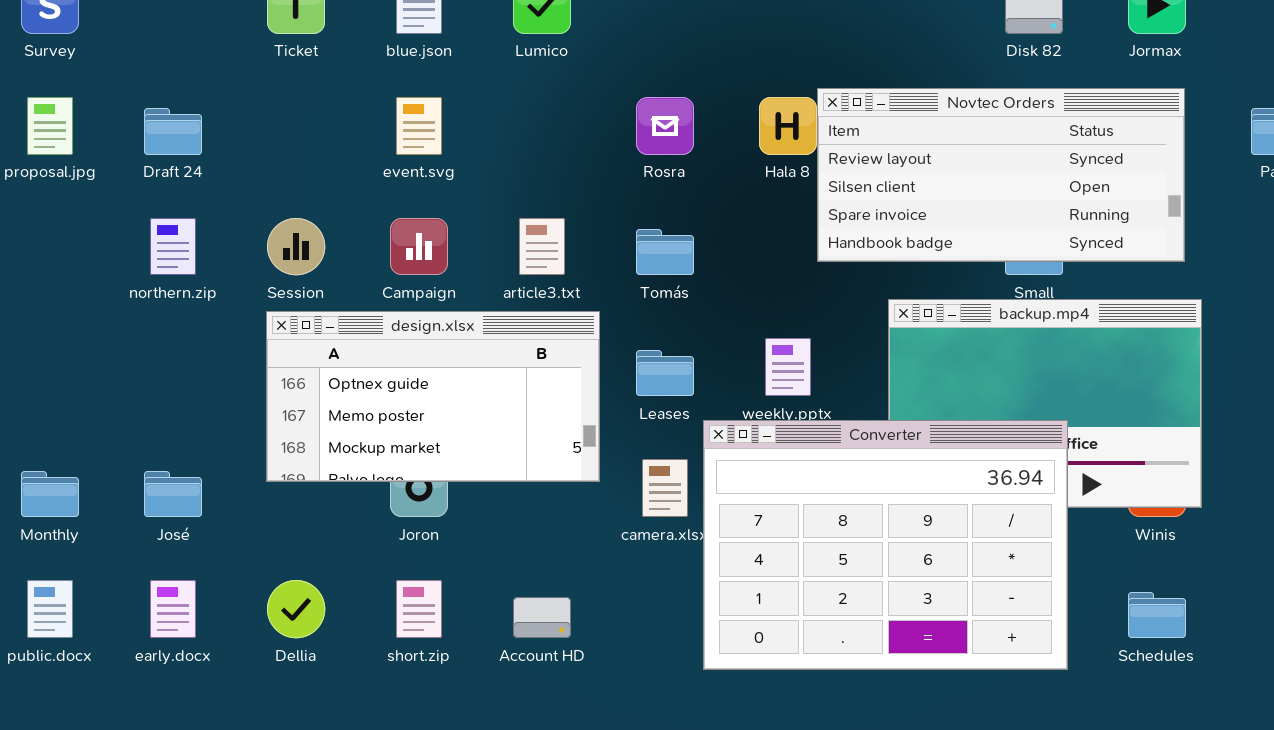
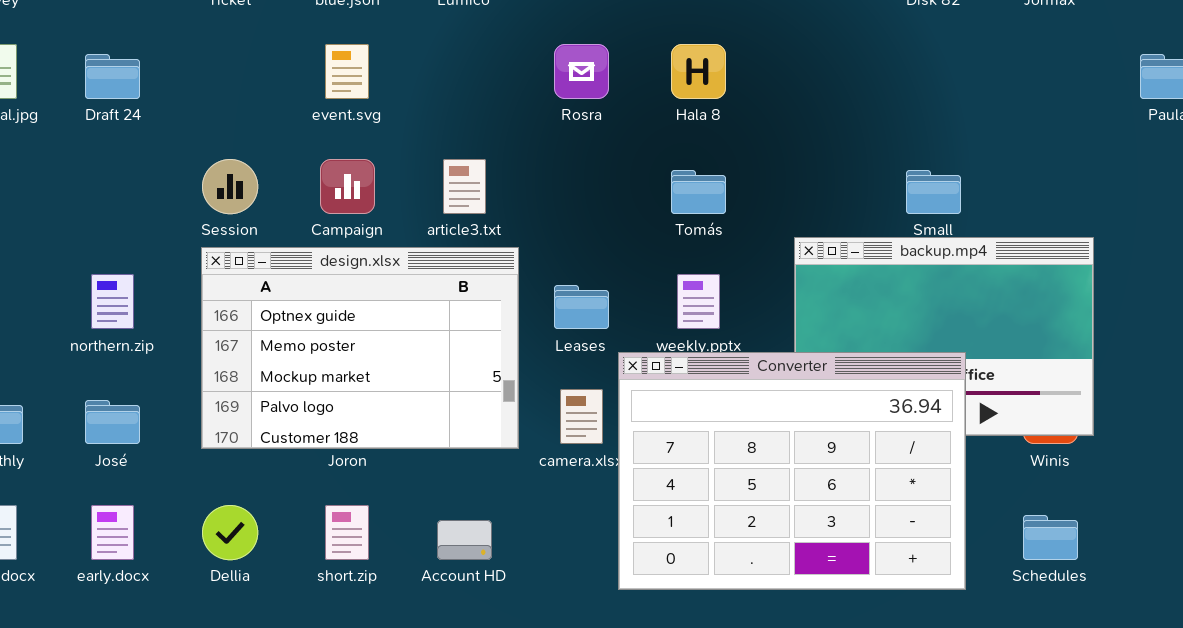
Novtec Orders: [817,88,1185,262] -> none, closed
northern.zip: [150,218,196,275] -> [91,274,134,329], moved
Tomás: [636,229,694,275] -> [671,170,726,214], moved
design.xlsx: [266,311,600,482] -> [201,247,519,449], resized

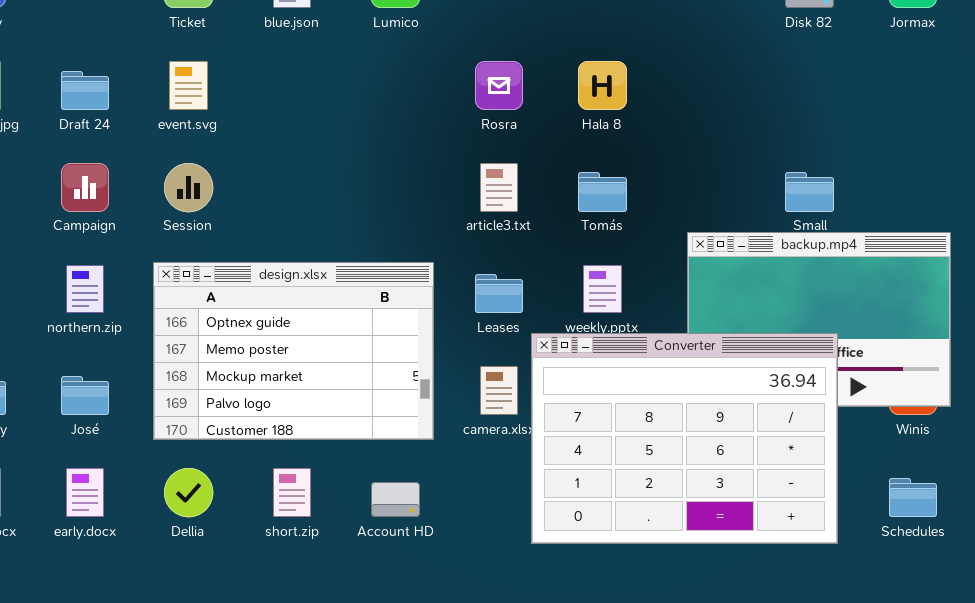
event.svg: [325,44,369,99] -> [169,61,208,110], moved
Campaign: [320,159,375,214] -> [61,163,109,212], moved
article3.txt: [443,159,486,214] -> [480,163,518,212], moved
design.xlsx: [201,247,519,449] -> [153,262,434,440], moved

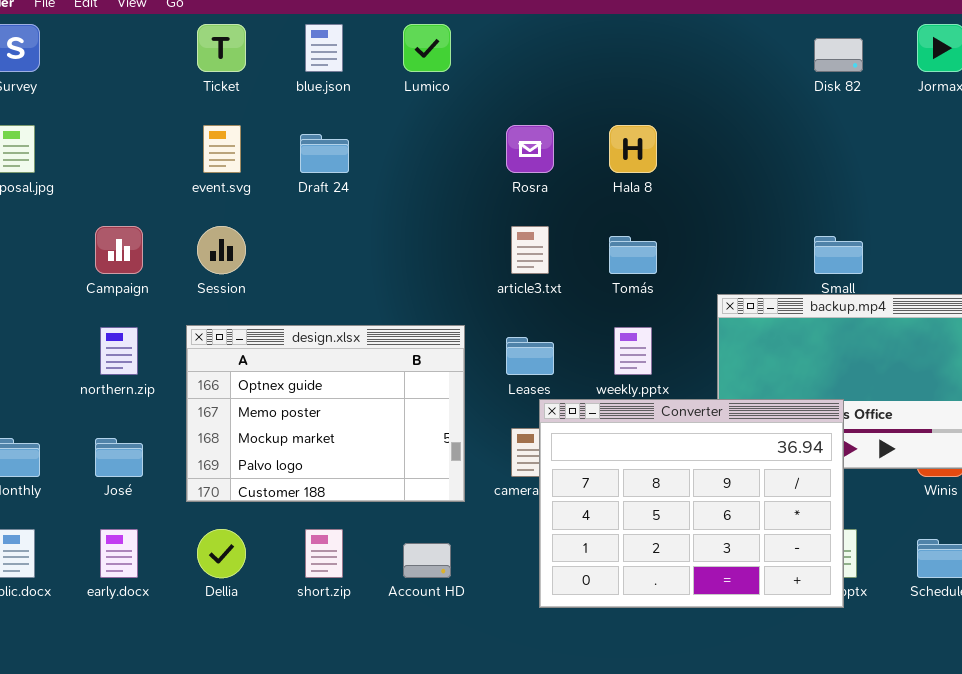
Draft 24: [61,71,109,110] -> [300,134,349,173], moved
Converter: [531,333,838,544] -> [539,399,844,608], moved

